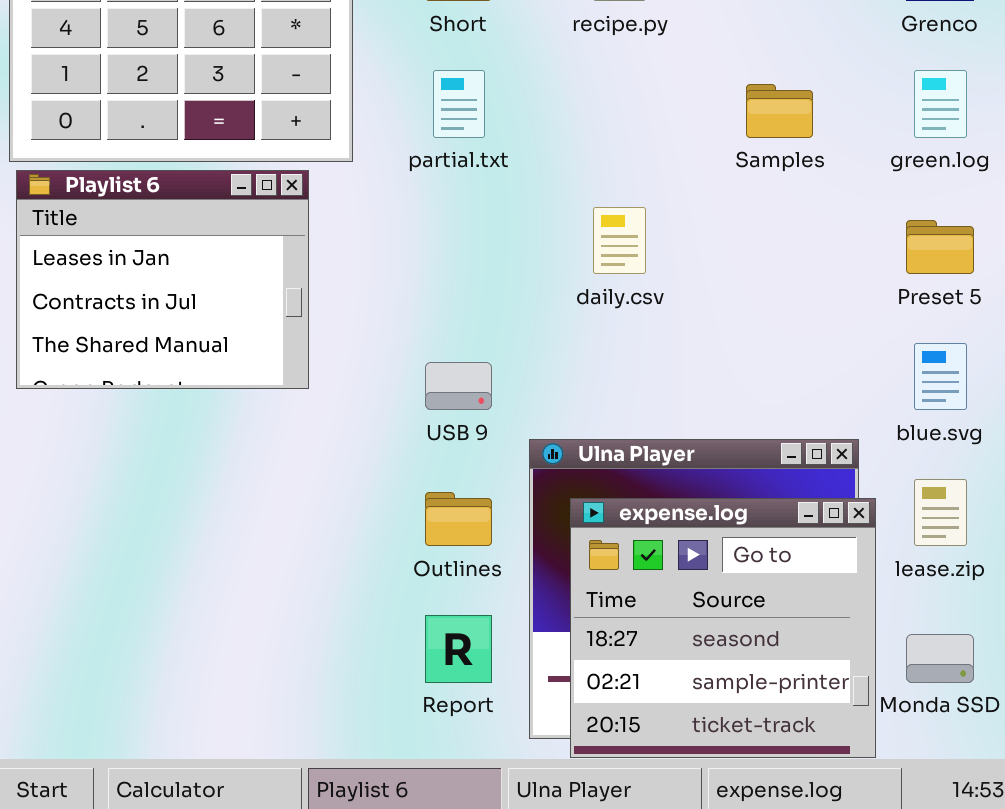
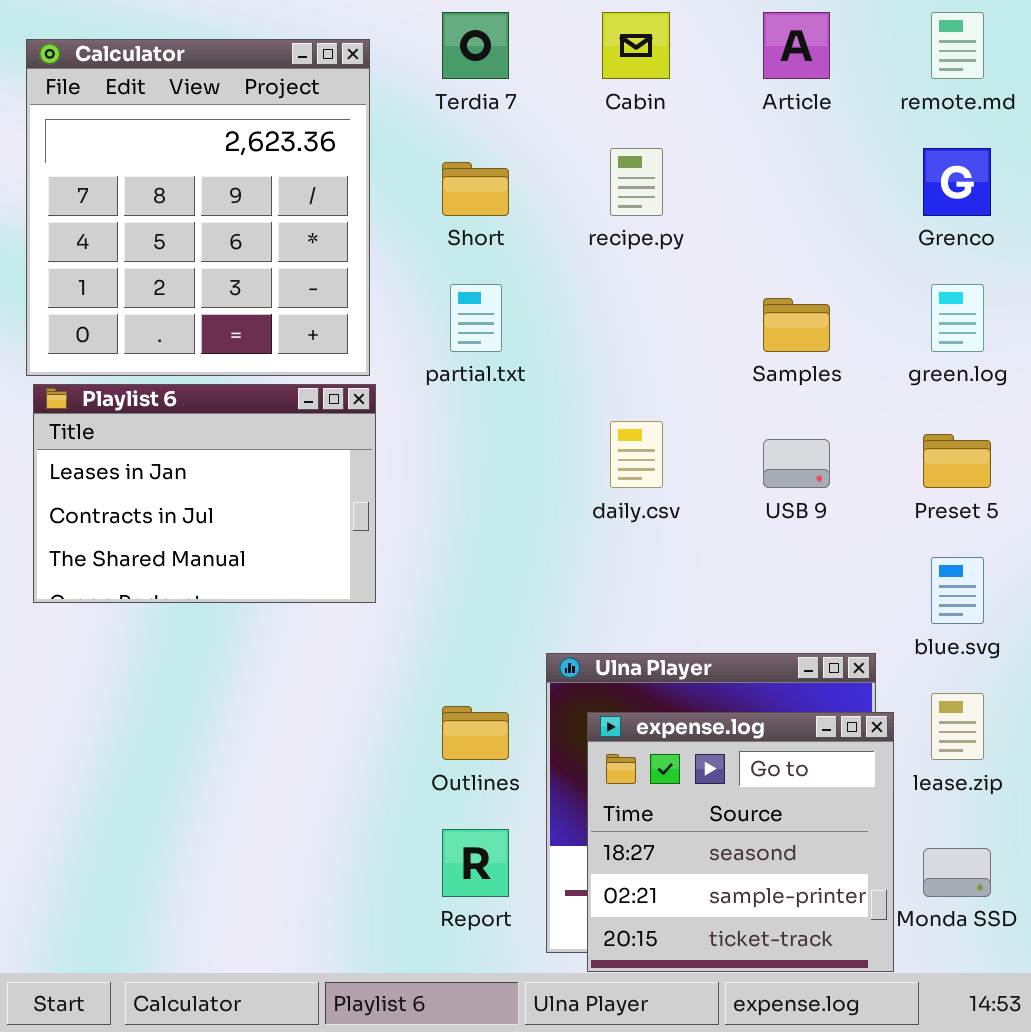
Playlist 6: [16,170,309,389] -> [33,384,376,603], resized
USB 9: [425,362,492,410] -> [763,439,830,488], moved

